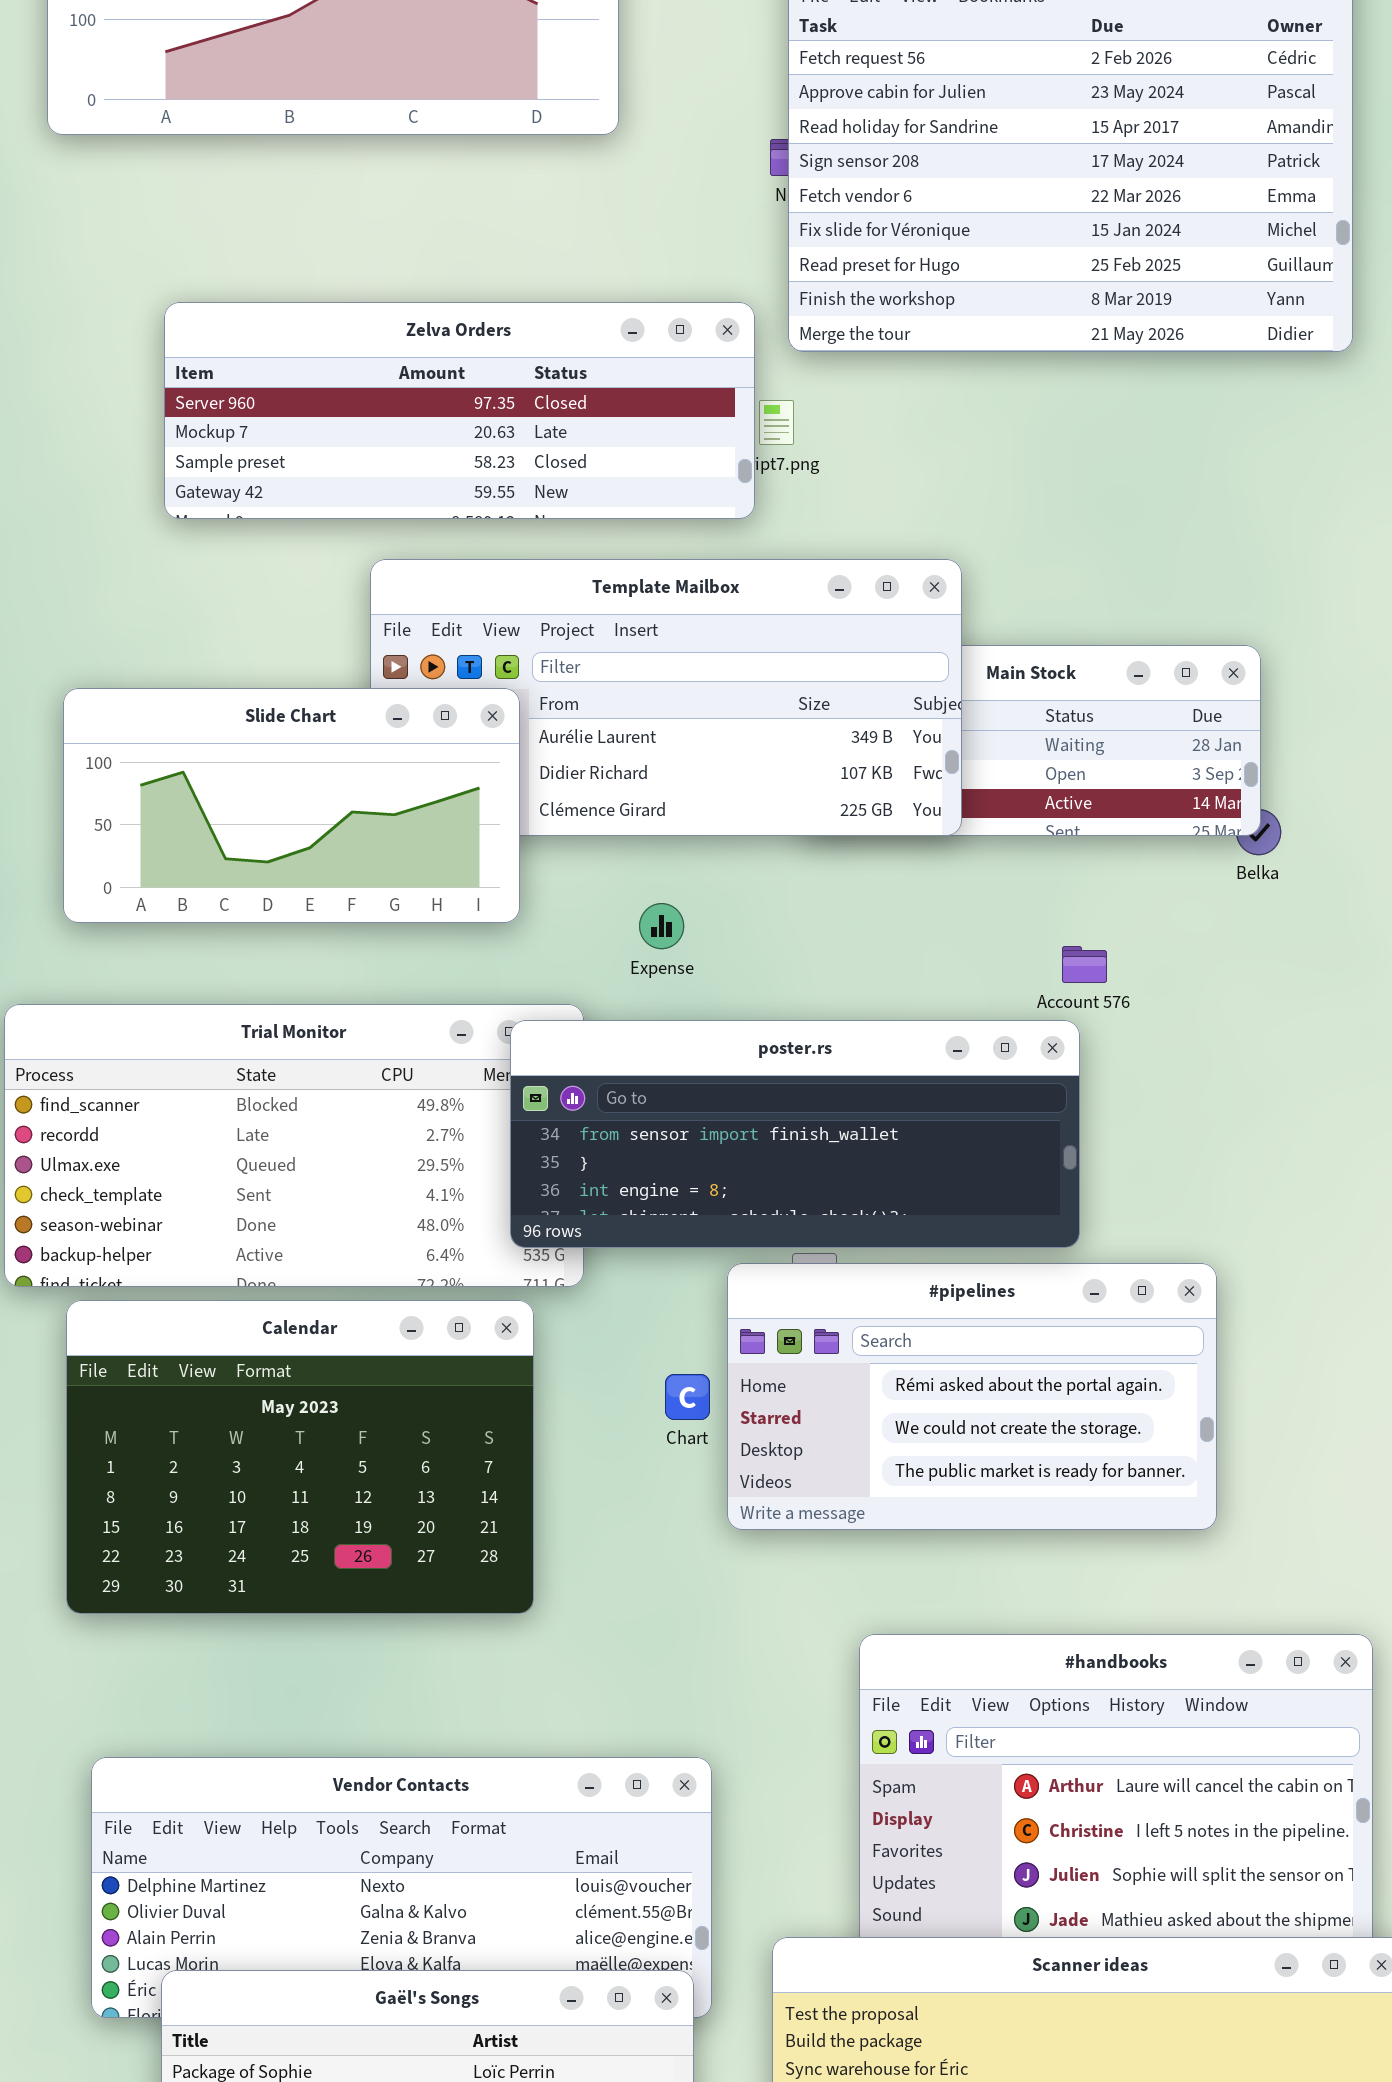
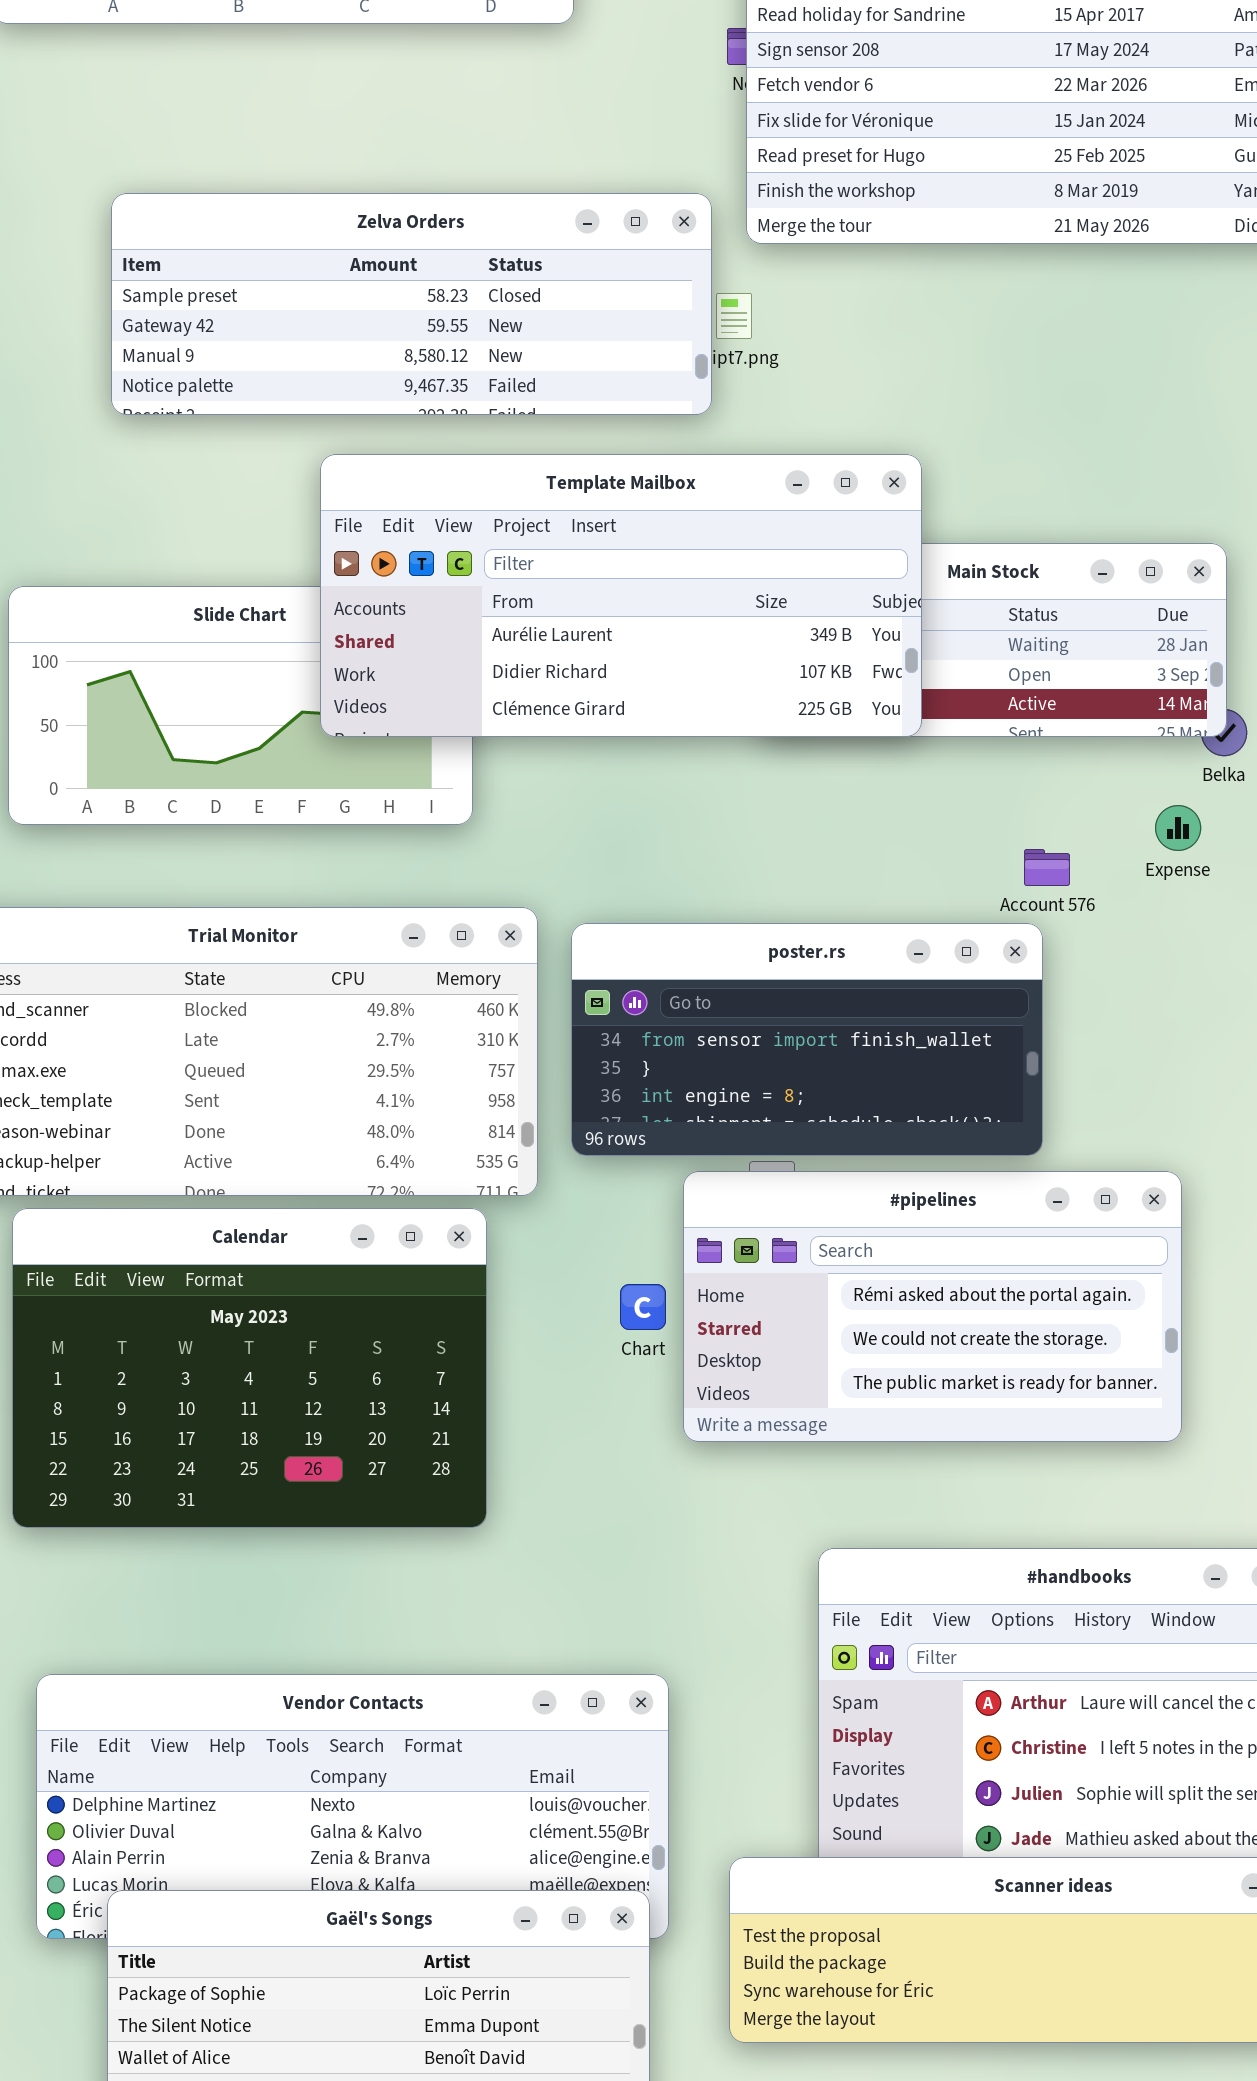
Zelva Orders: [164,302,755,519] -> [111,193,712,415], scrolled down 2 rows
Template Mailbox: [370,559,962,836] -> [320,454,922,737], raised
Expense: [639,903,684,949] -> [1155,805,1201,851], moved
poster.rs: [510,1020,1080,1248] -> [571,923,1043,1156], resized

